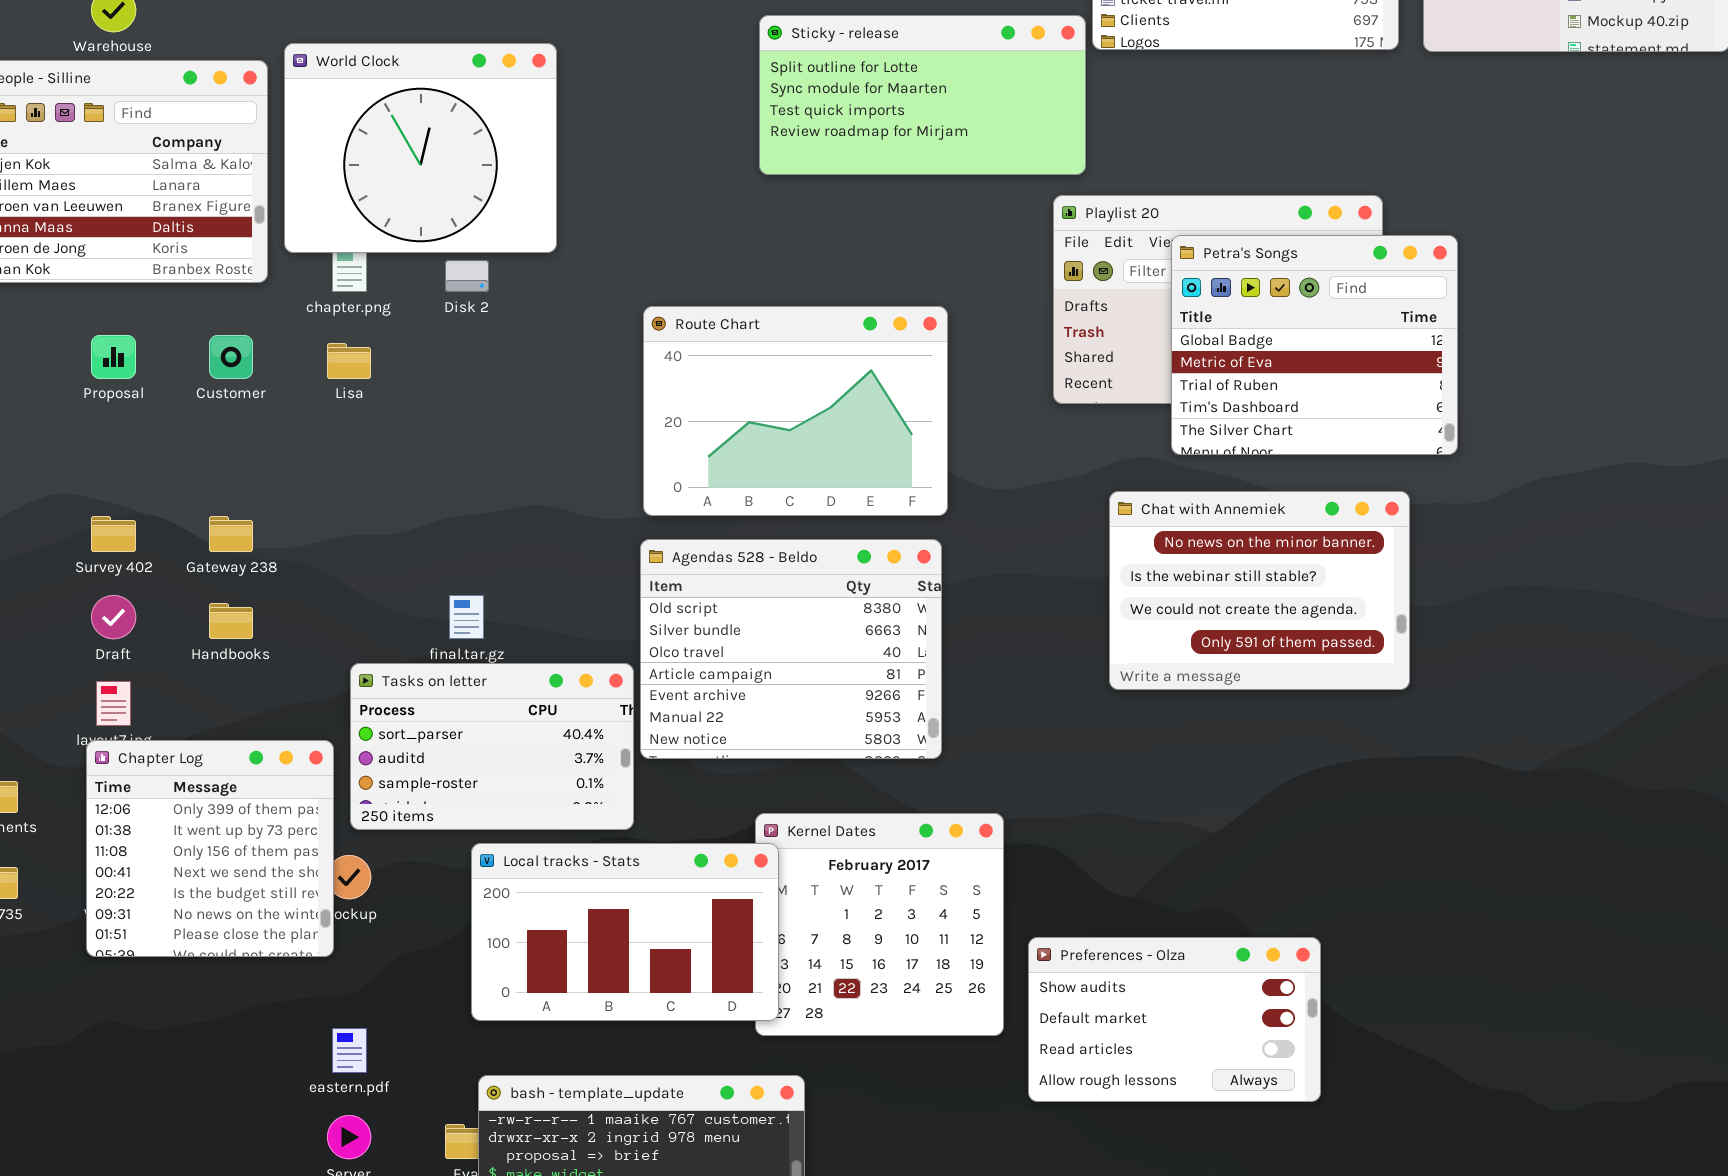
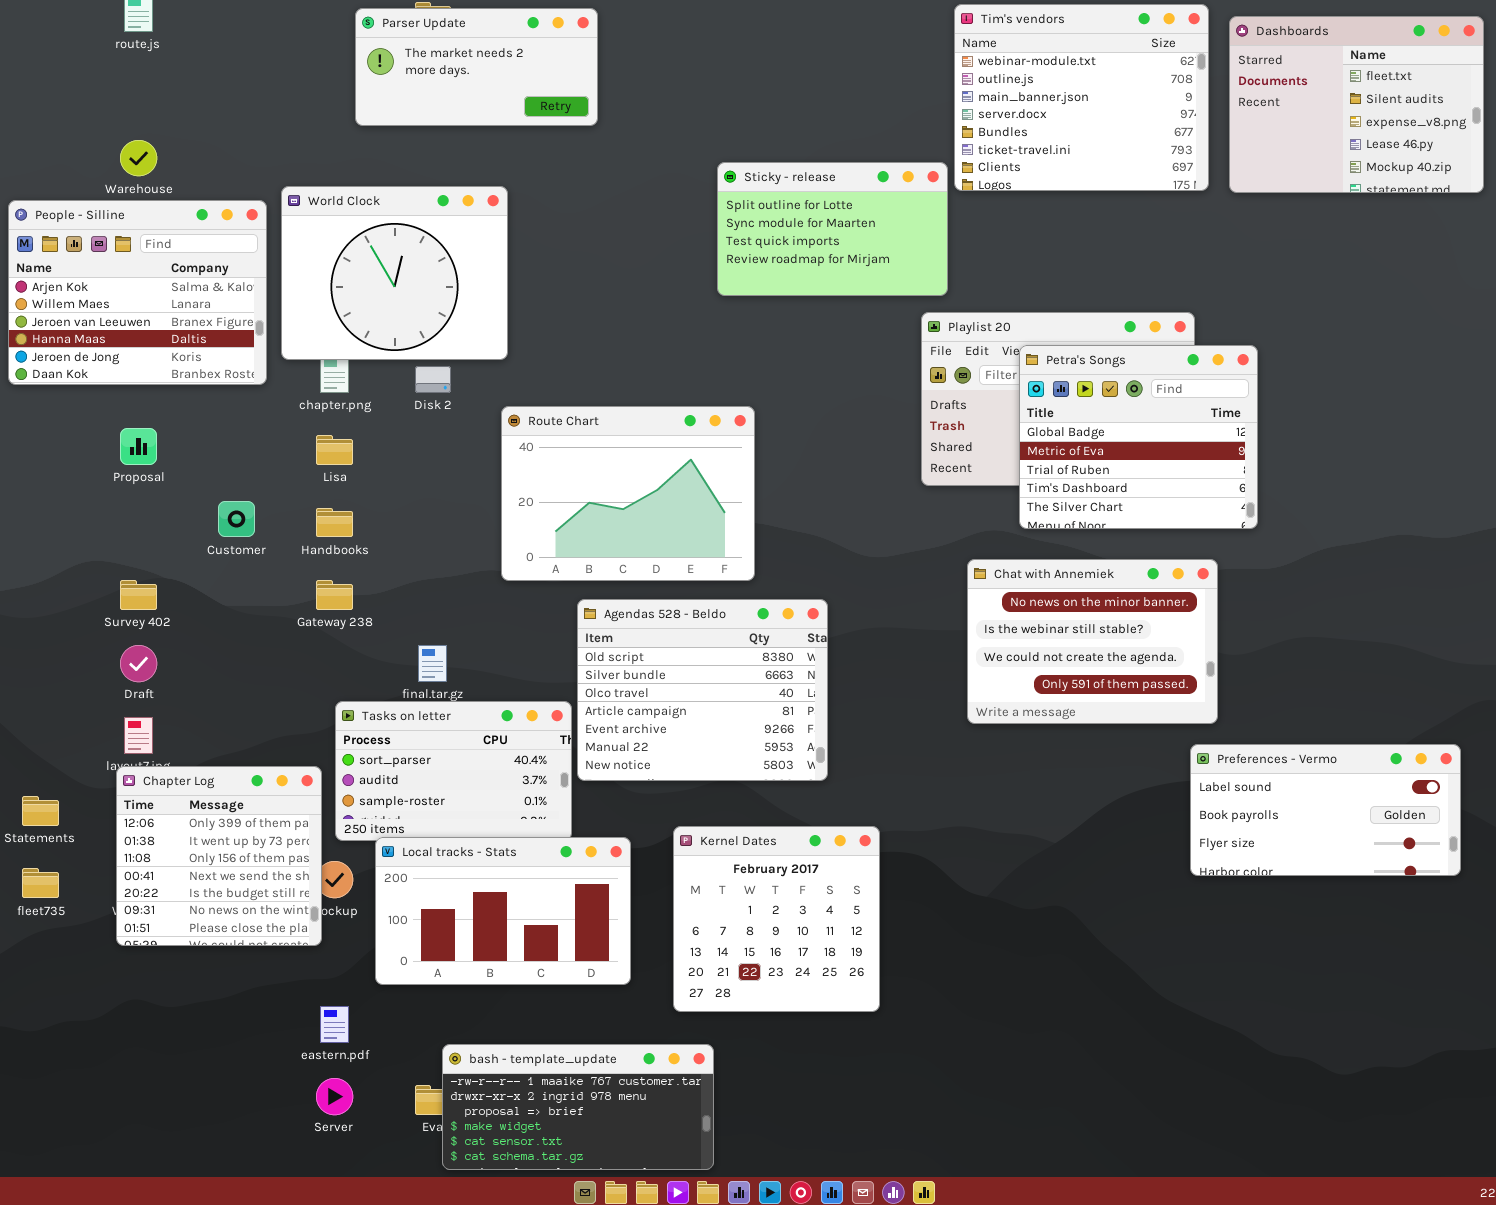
Sticky - release: [759,15,1086,175] -> [717,162,948,296], resized
Route Chart: [643,306,948,516] -> [501,406,755,581], moved
Customer: [209,335,253,379] -> [218,501,255,537], moved
Gateway 238: [209,516,253,552] -> [316,580,353,610], moved
Handbooks: [209,603,253,639] -> [316,508,353,537], moved
Preferences - Vermo: none -> [1190,744,1461,876], opened
Local tracks - Stats: [471,843,779,1021] -> [375,837,631,985], moved
Preferences - Olza: [1028,937,1321,1102] -> none, closed

